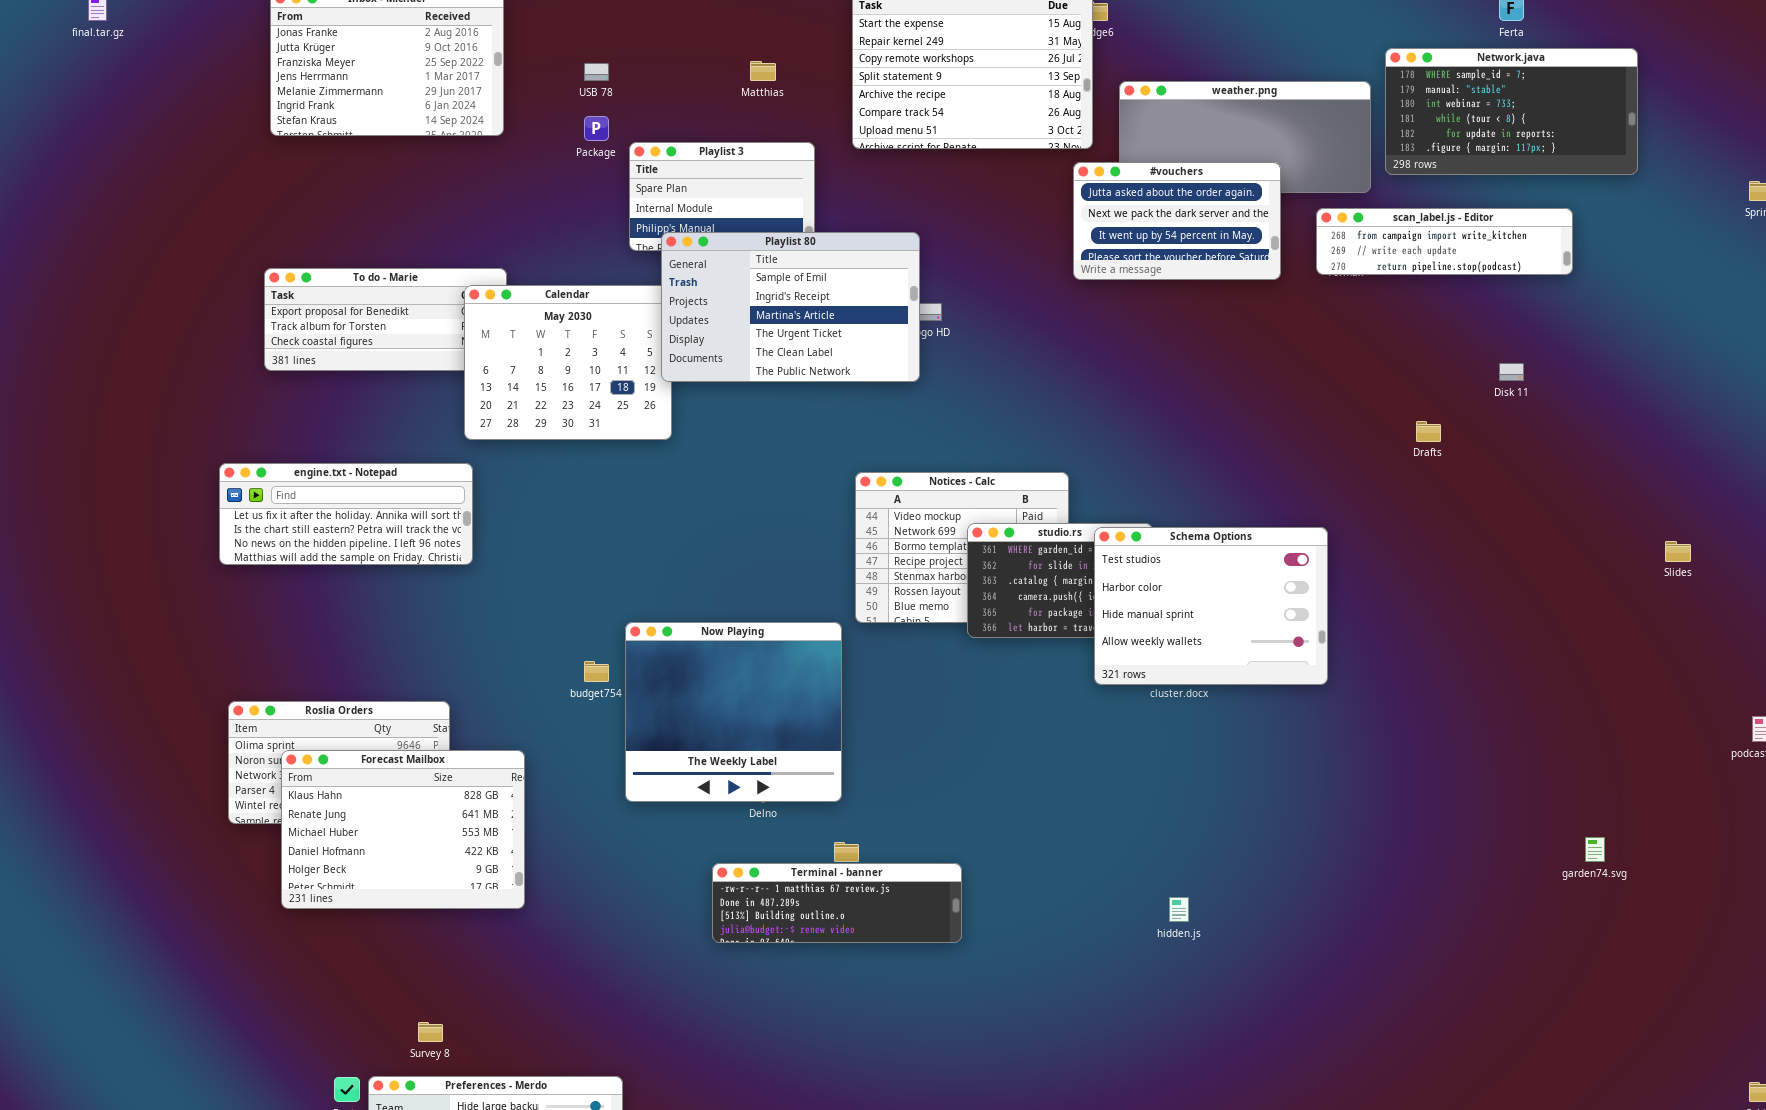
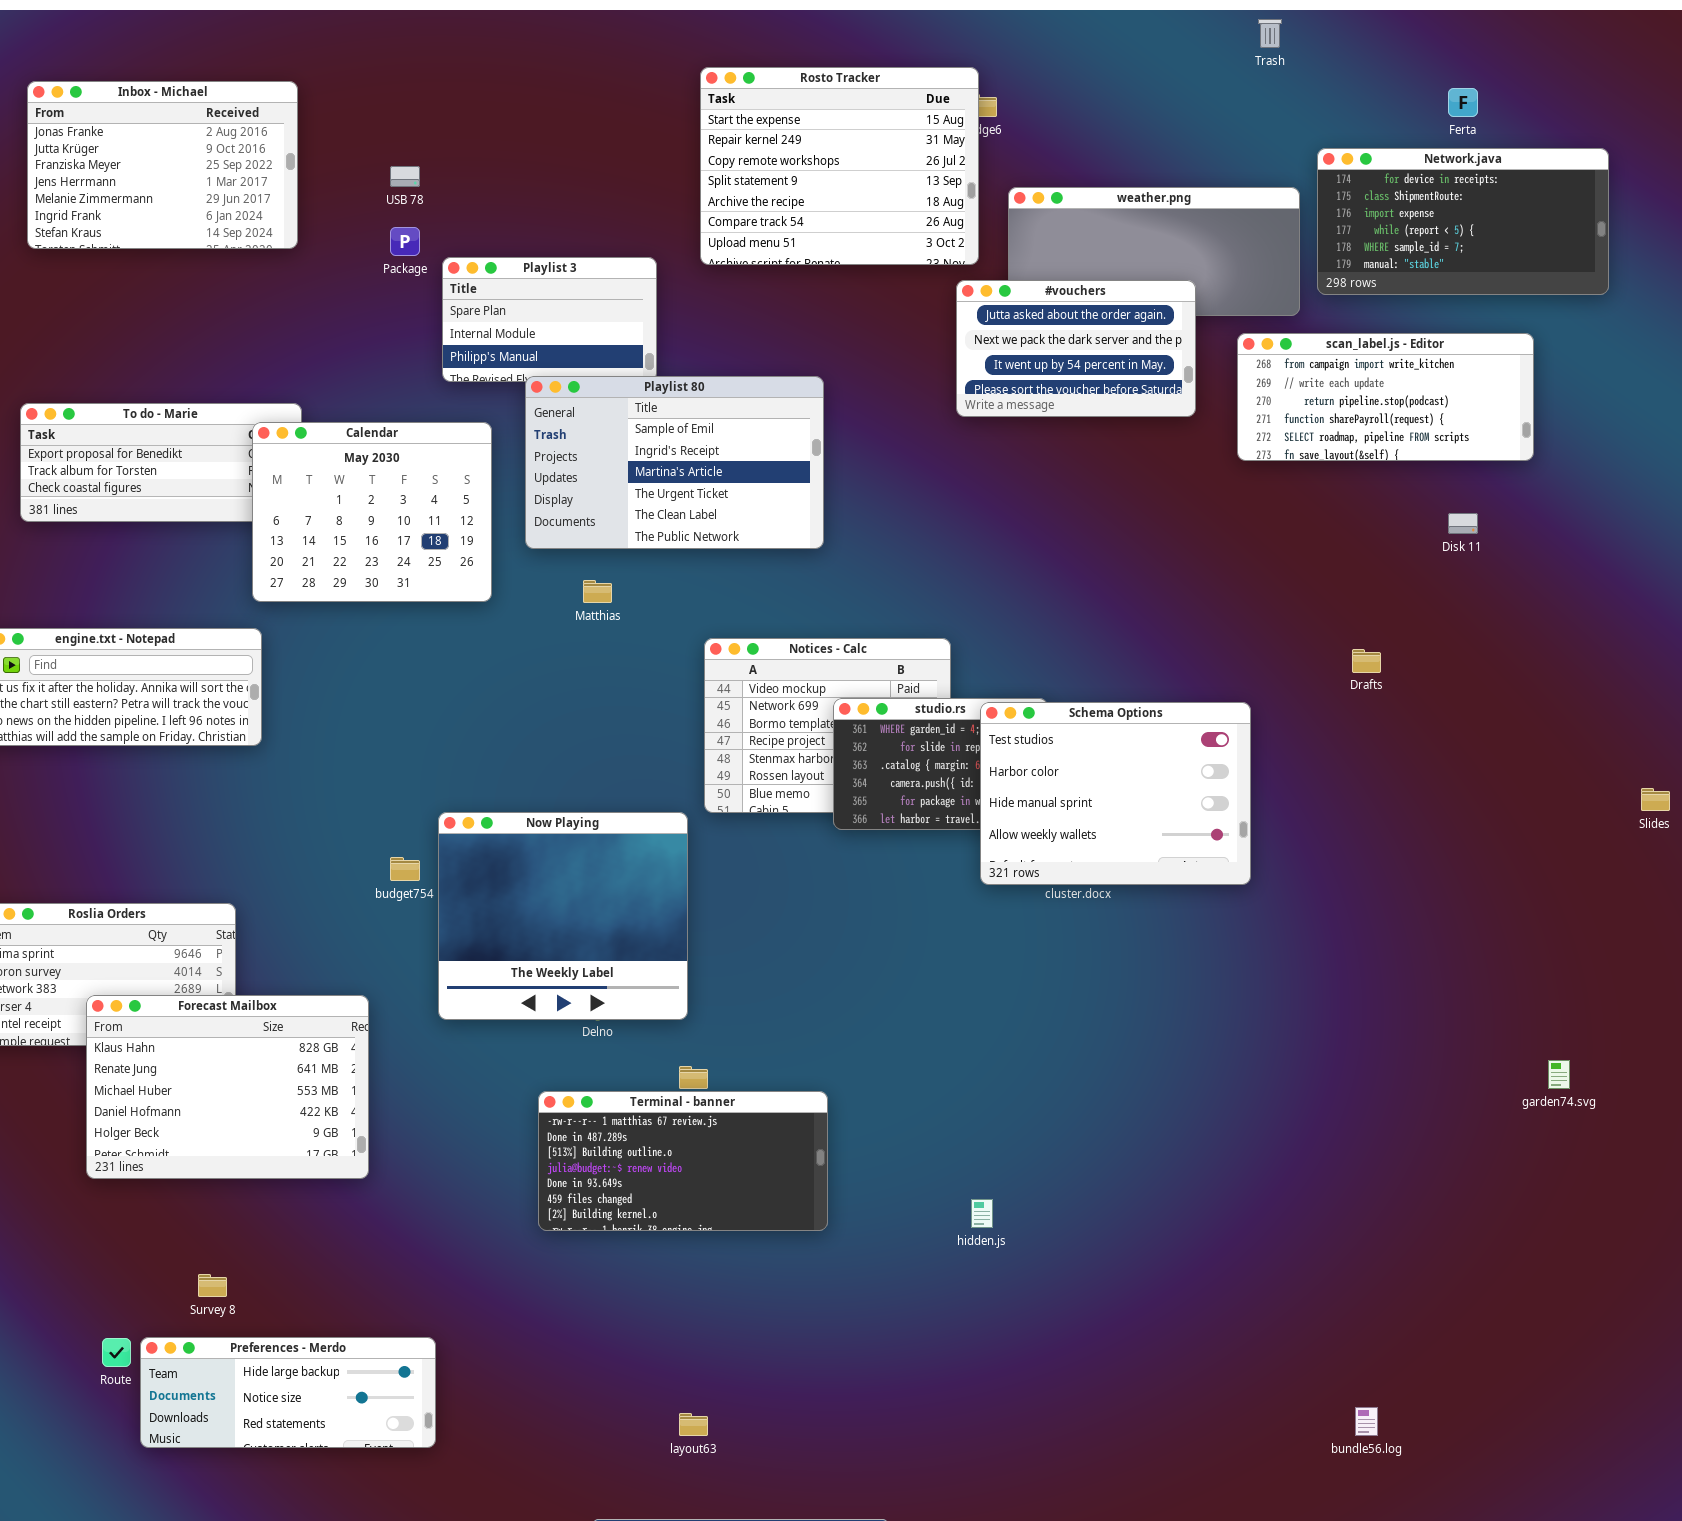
Network.java: [1385,48,1638,175] -> [1317,148,1609,295], scrolled up 4 rows
Matthias: [750,61,776,81] -> [583,580,612,603], moved
scan_label.js - Editor: [1316,208,1573,275] -> [1237,333,1534,461], resized
Playlist 80: [661,232,920,382] -> [525,376,824,549], moved
Drafts: [1416,421,1441,442] -> [1352,649,1381,673], moved
Slides: [1665,541,1691,562] -> [1641,788,1670,811], moved
Forecast Mailbox: [281,750,525,909] -> [86,995,369,1179], moved
Terminal - banner: [712,863,962,943] -> [538,1091,828,1231], resized
hidden.js: [1169,897,1189,922] -> [971,1199,993,1228], moved

